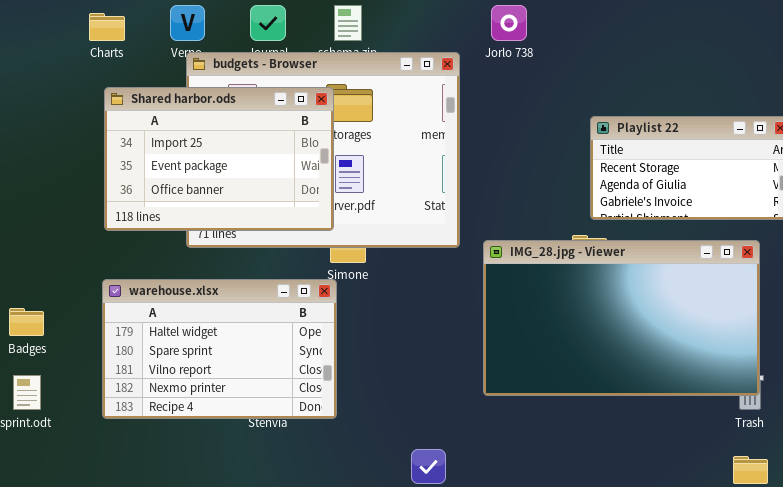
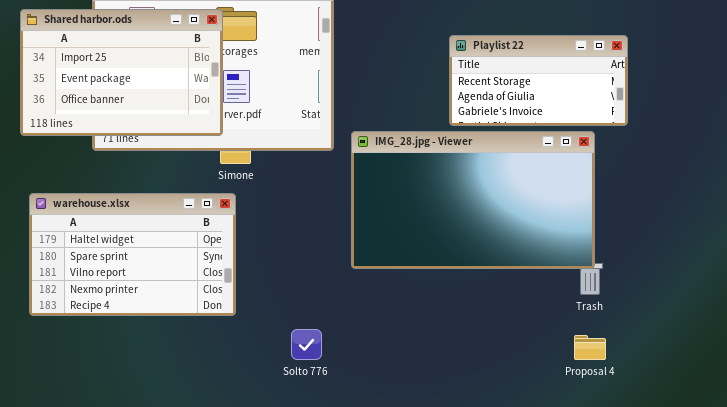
IMG_28.jpg - Viewer: [483,240,760,396] -> [351,131,595,269], moved
warehouse.xlsx: [102,279,337,419] -> [29,193,236,316], moved

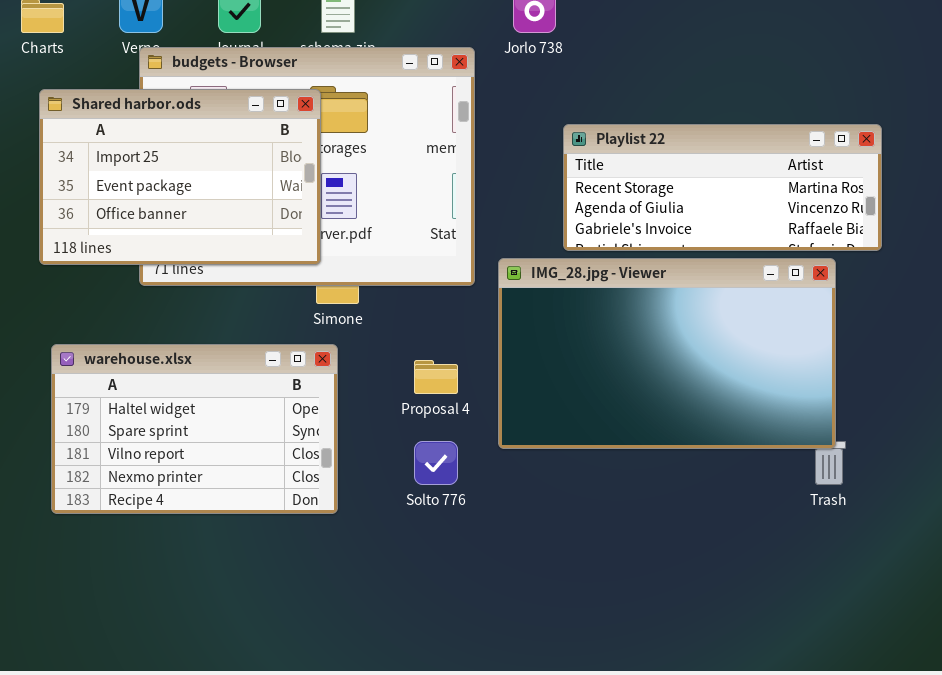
Playlist 22: [449,35,628,126] -> [563,124,882,251], resized
Solto 776: [291,329,322,360] -> [414,441,458,485], moved
Proposal 4: [574,335,606,360] -> [414,360,458,394], moved

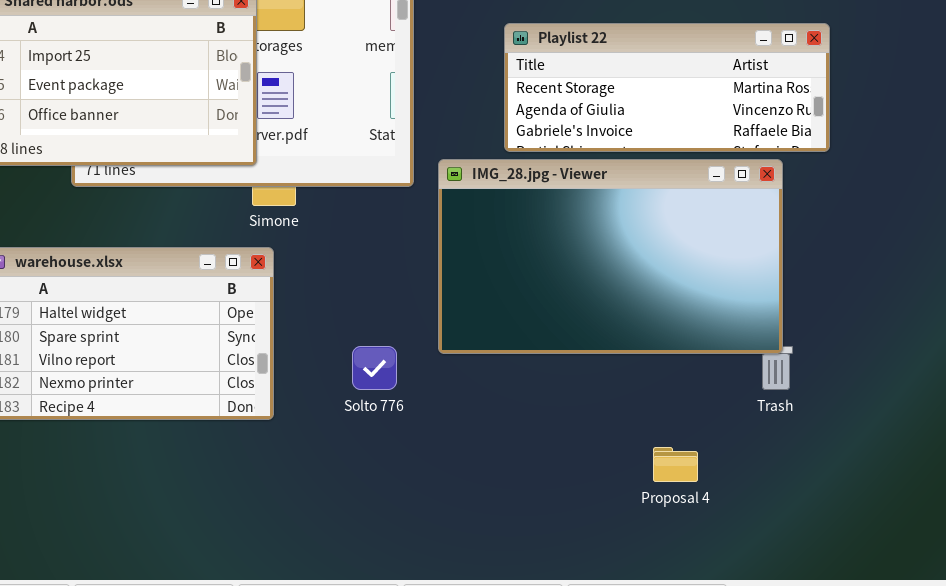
Proposal 4: [414,360,458,394] -> [653,447,698,482], moved

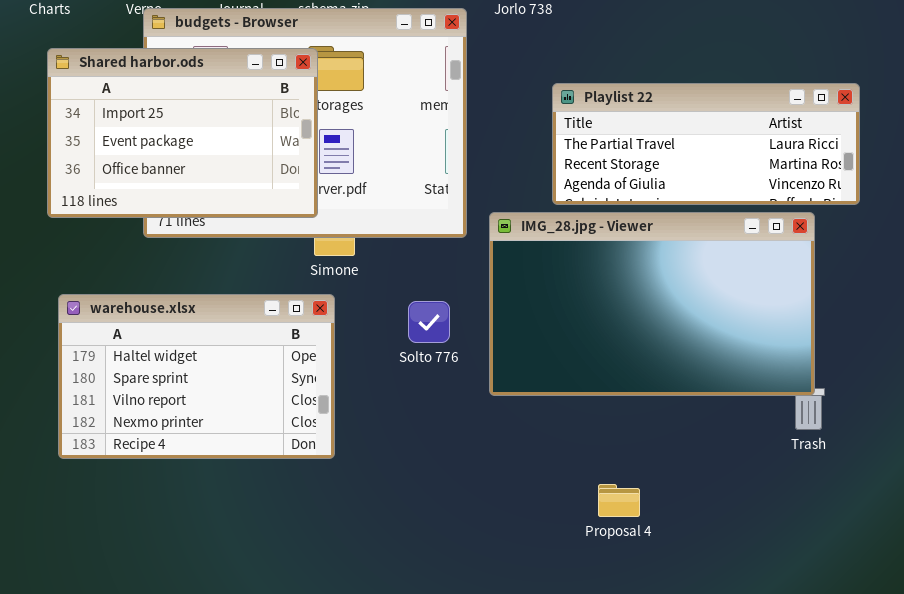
Playlist 22: [504,23,830,152] -> [552,83,860,205], scrolled up 1 row
Solto 776: [352,346,397,390] -> [408,301,450,343], moved
Proposal 4: [653,447,698,482] -> [598,484,640,517], moved

